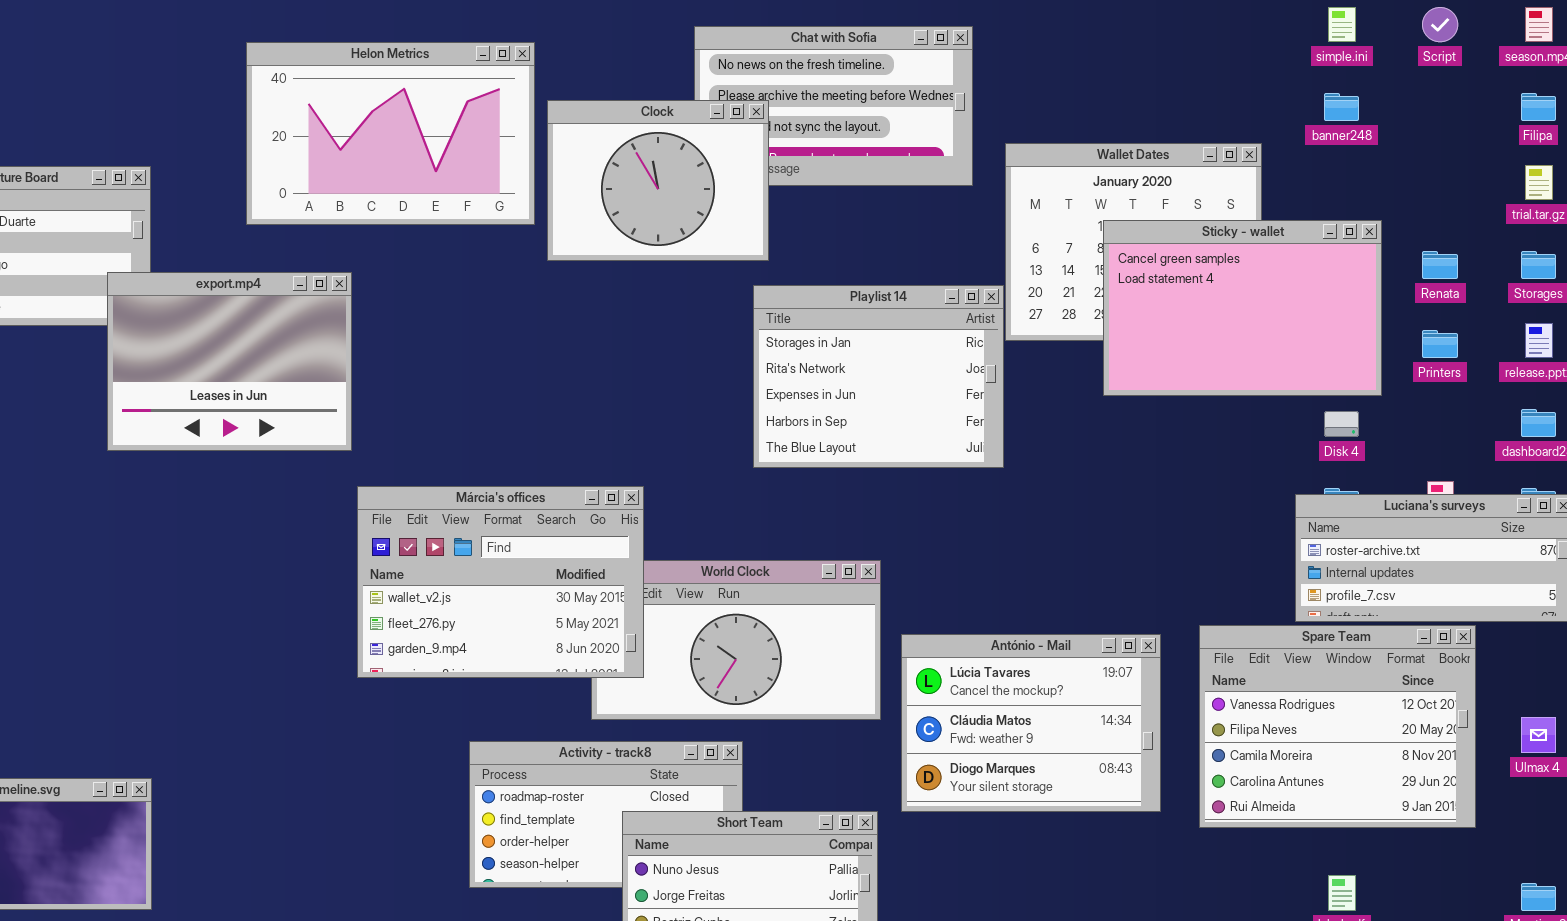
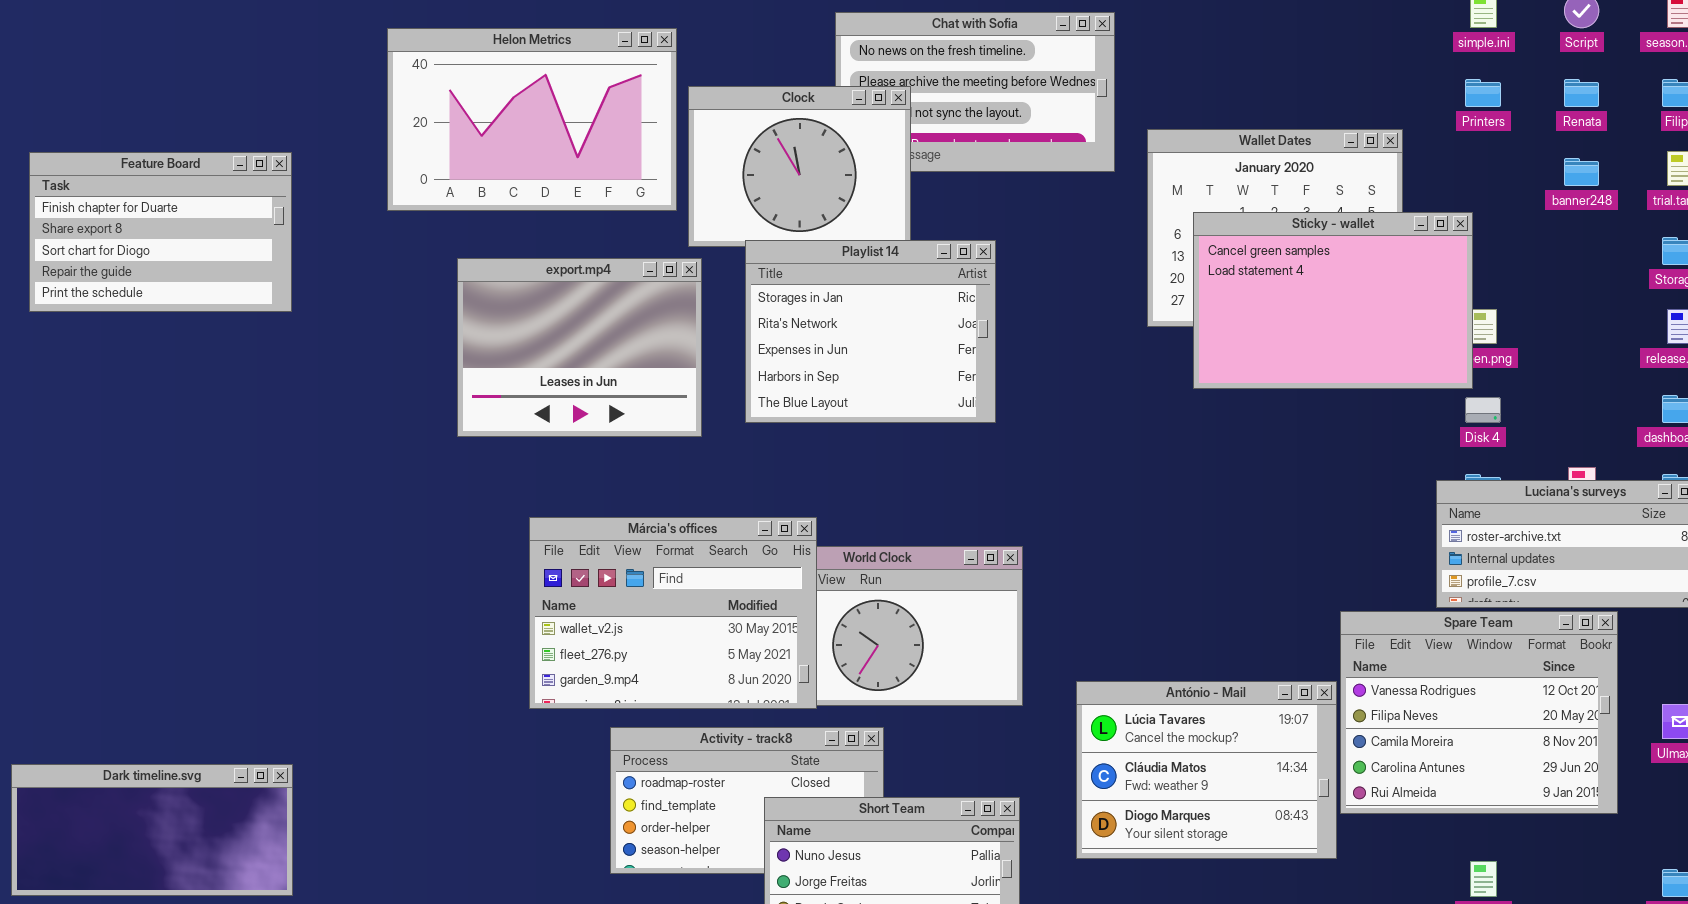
banner248: [1324,93,1359,121] -> [1564,158,1599,186], moved
Sticky - wallet: [1103,220,1382,396] -> [1193,212,1473,389], moved
Renata: [1422,251,1458,279] -> [1564,79,1599,107], moved
export.mp4: [107,272,352,451] -> [457,258,702,437], moved
Playlist 14: [753,285,1004,468] -> [745,240,996,423], moved
Printers: [1422,330,1458,358] -> [1465,79,1501,107], moved
Márcia's offices: [357,486,644,678] -> [529,517,817,709], moved
António - Mail: [901,634,1161,812] -> [1076,681,1337,859], moved

